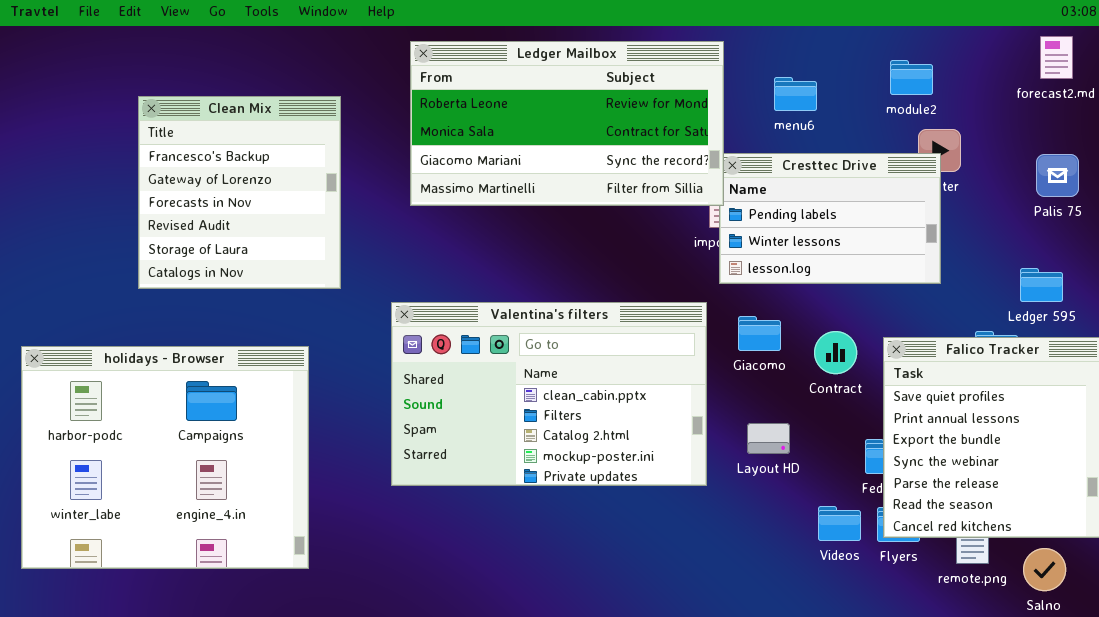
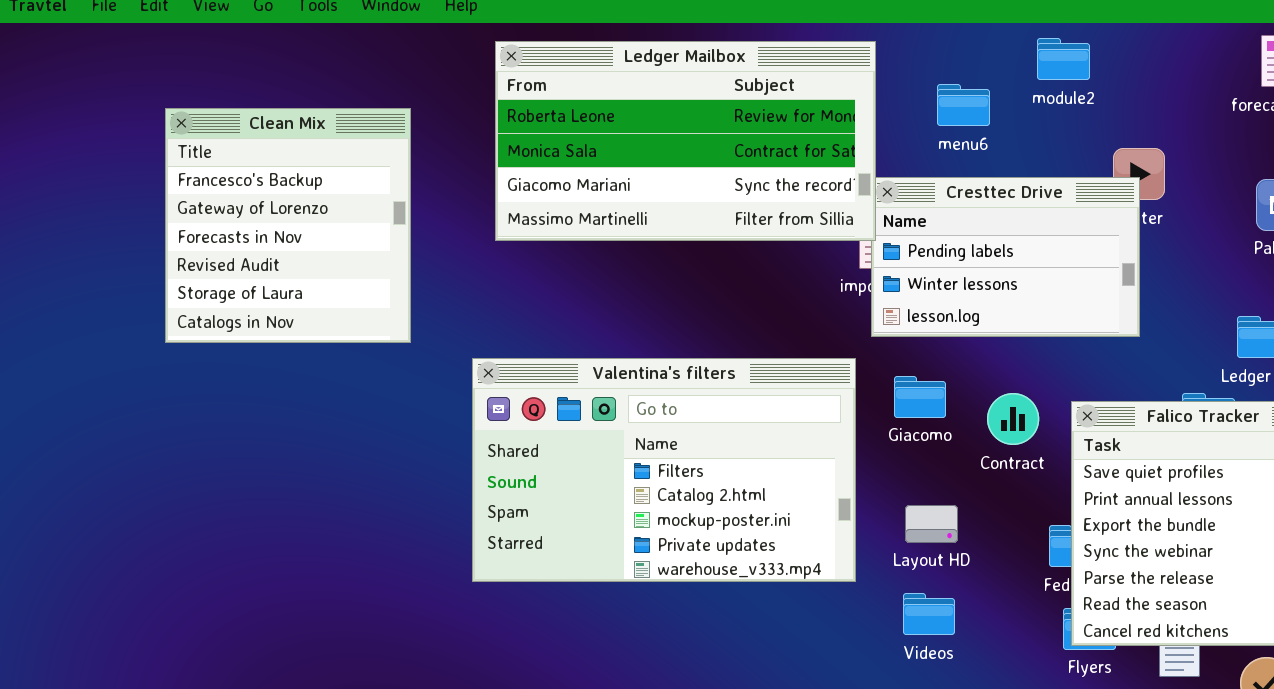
module2: [890,60,933,95] -> [1037,38,1090,80], moved
Valentina's filters: [391,302,707,486] -> [472,358,856,582], scrolled down 1 row
holidays - Browser: [21,346,309,569] -> none, closed
Videos: [818,506,861,541] -> [903,593,955,635], moved

